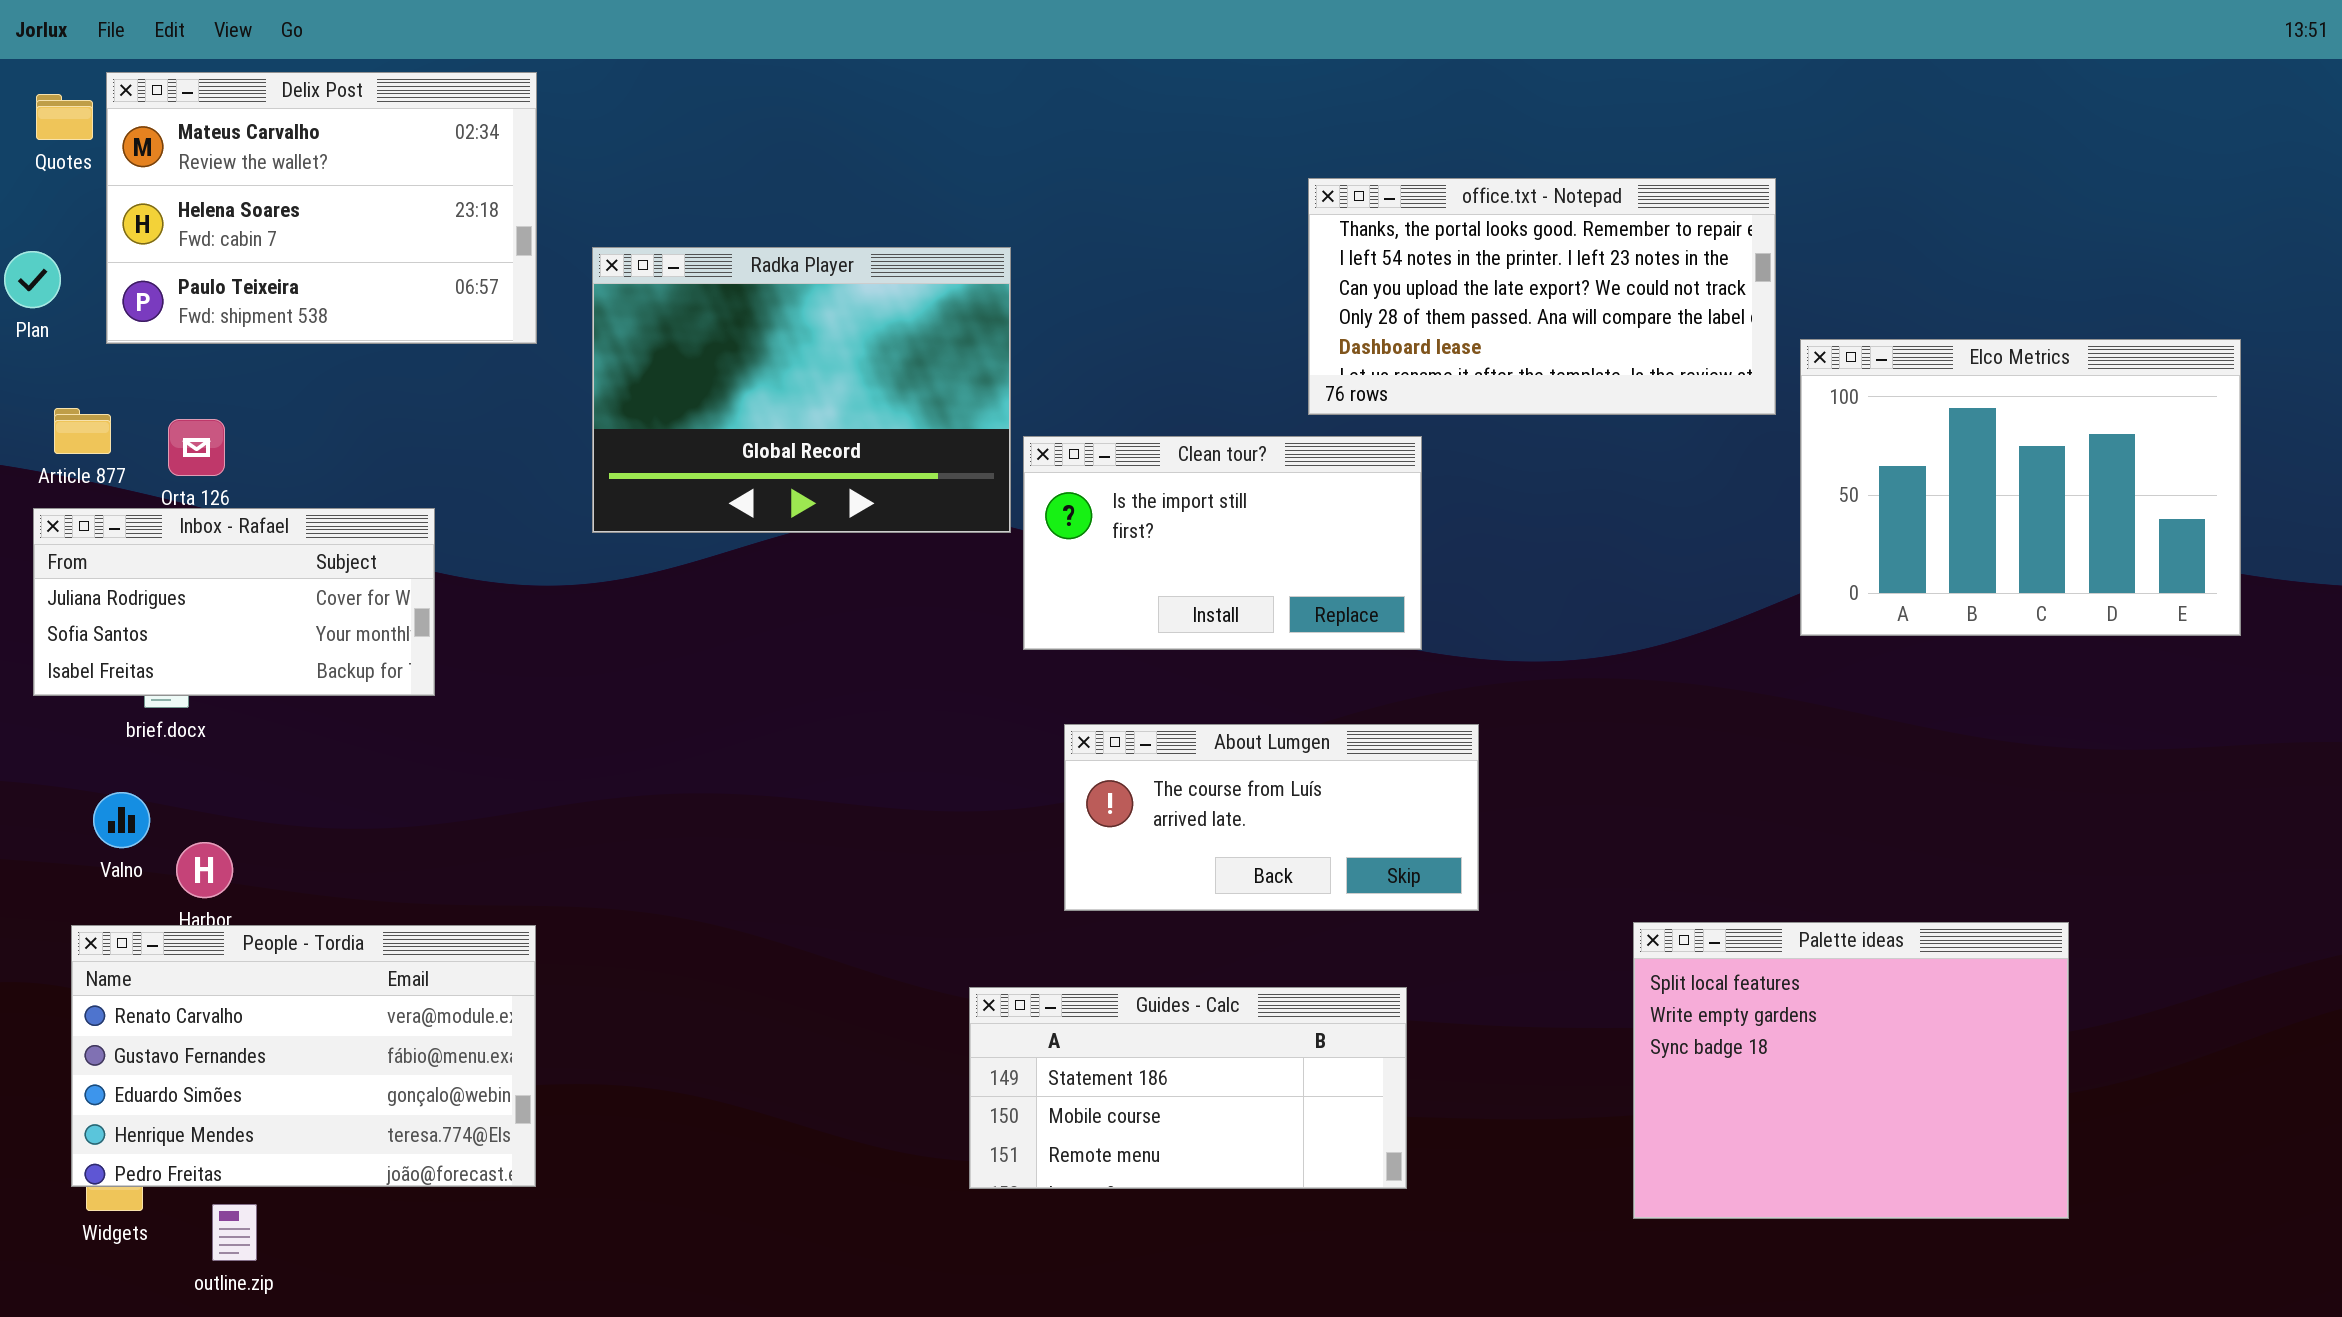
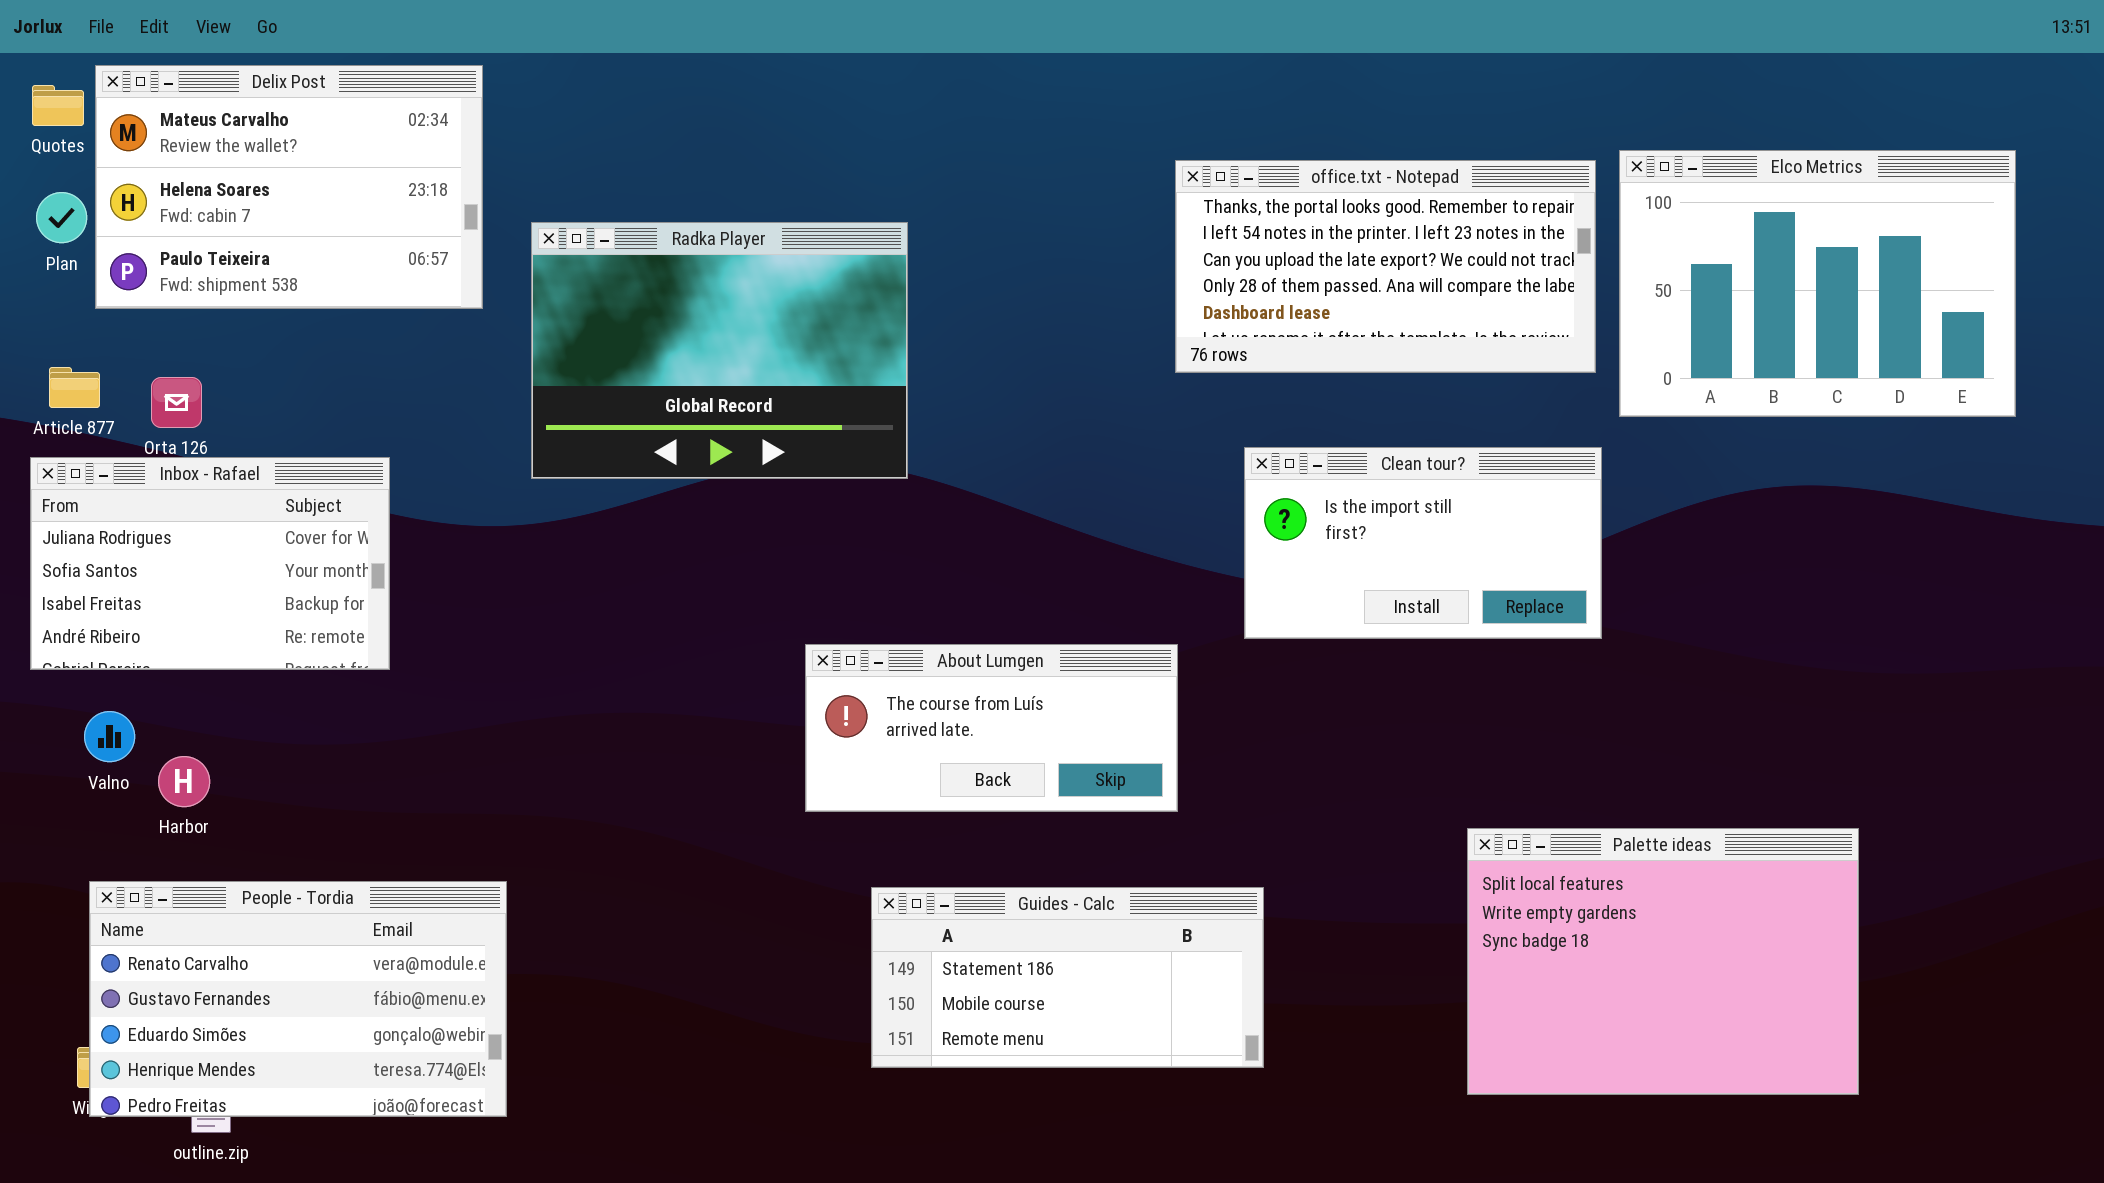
Plan: [4,251,61,308] -> [36,192,87,243], moved
Elco Metrics: [1800,339,2241,636] -> [1619,150,2016,417], moved
Clean tour?: [1023,436,1422,650] -> [1244,447,1602,639], moved
Inbox - Rafael: [33,508,435,696] -> [30,457,390,670], resized
About Lumgen: [1064,724,1479,911] -> [805,644,1178,812], moved
People - Tordia: [71,925,536,1187] -> [89,881,507,1117], moved

